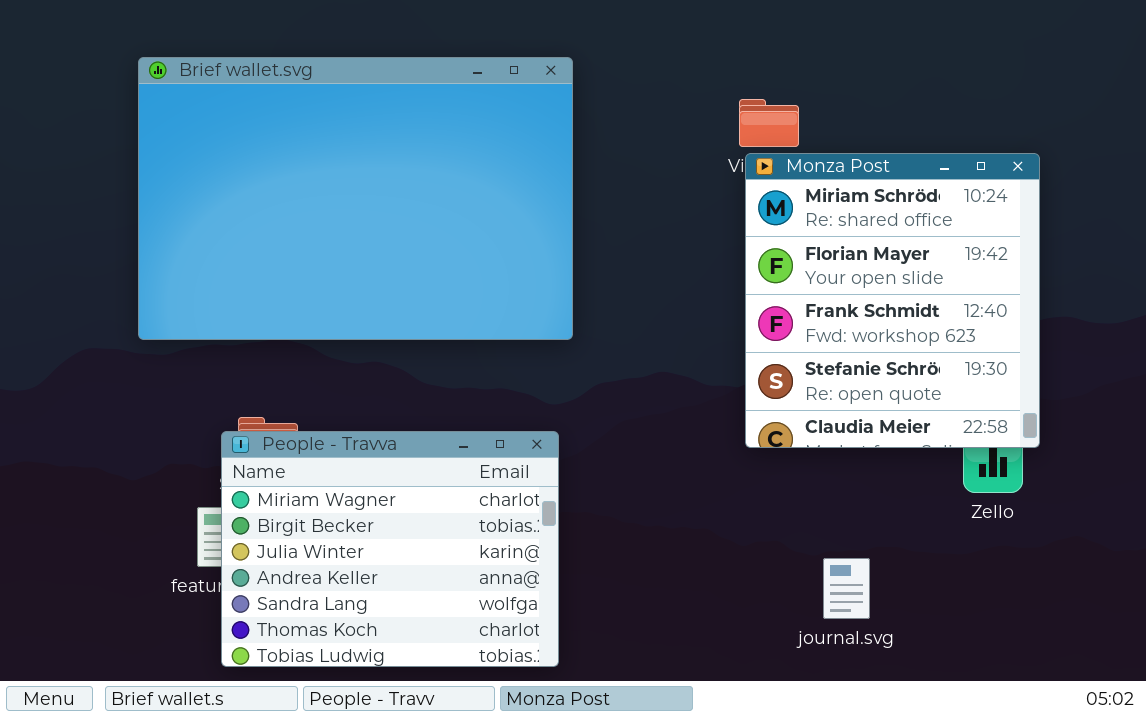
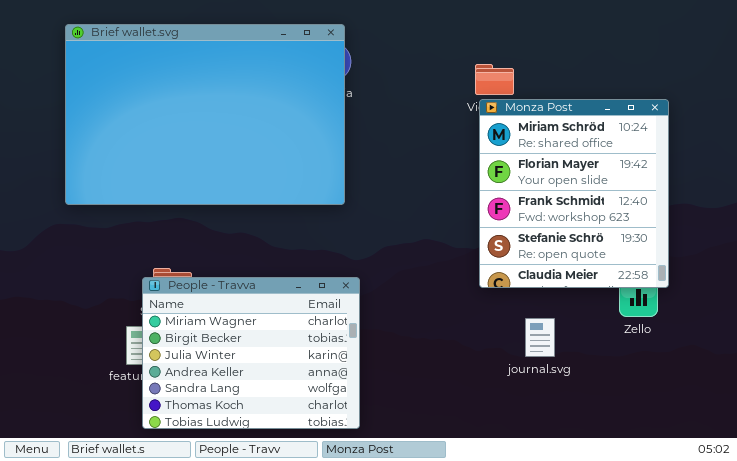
Brief wallet.svg: [138,57,573,340] -> [65,24,345,205], moved
journal.svg: [823,558,870,619] -> [525,318,555,357], moved

